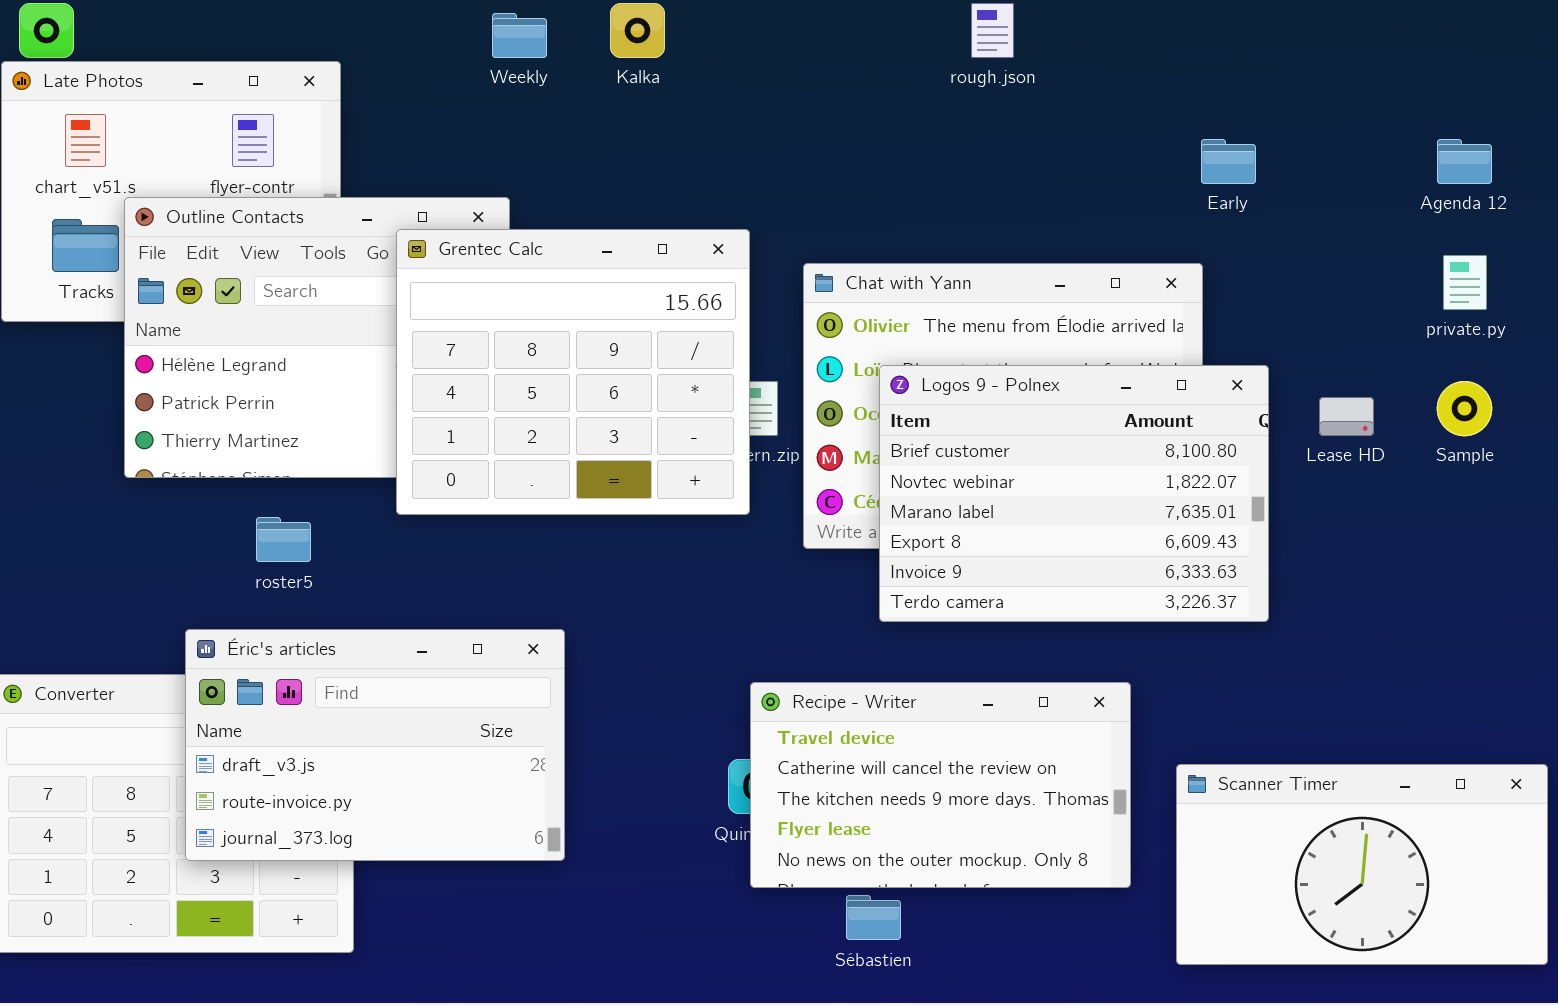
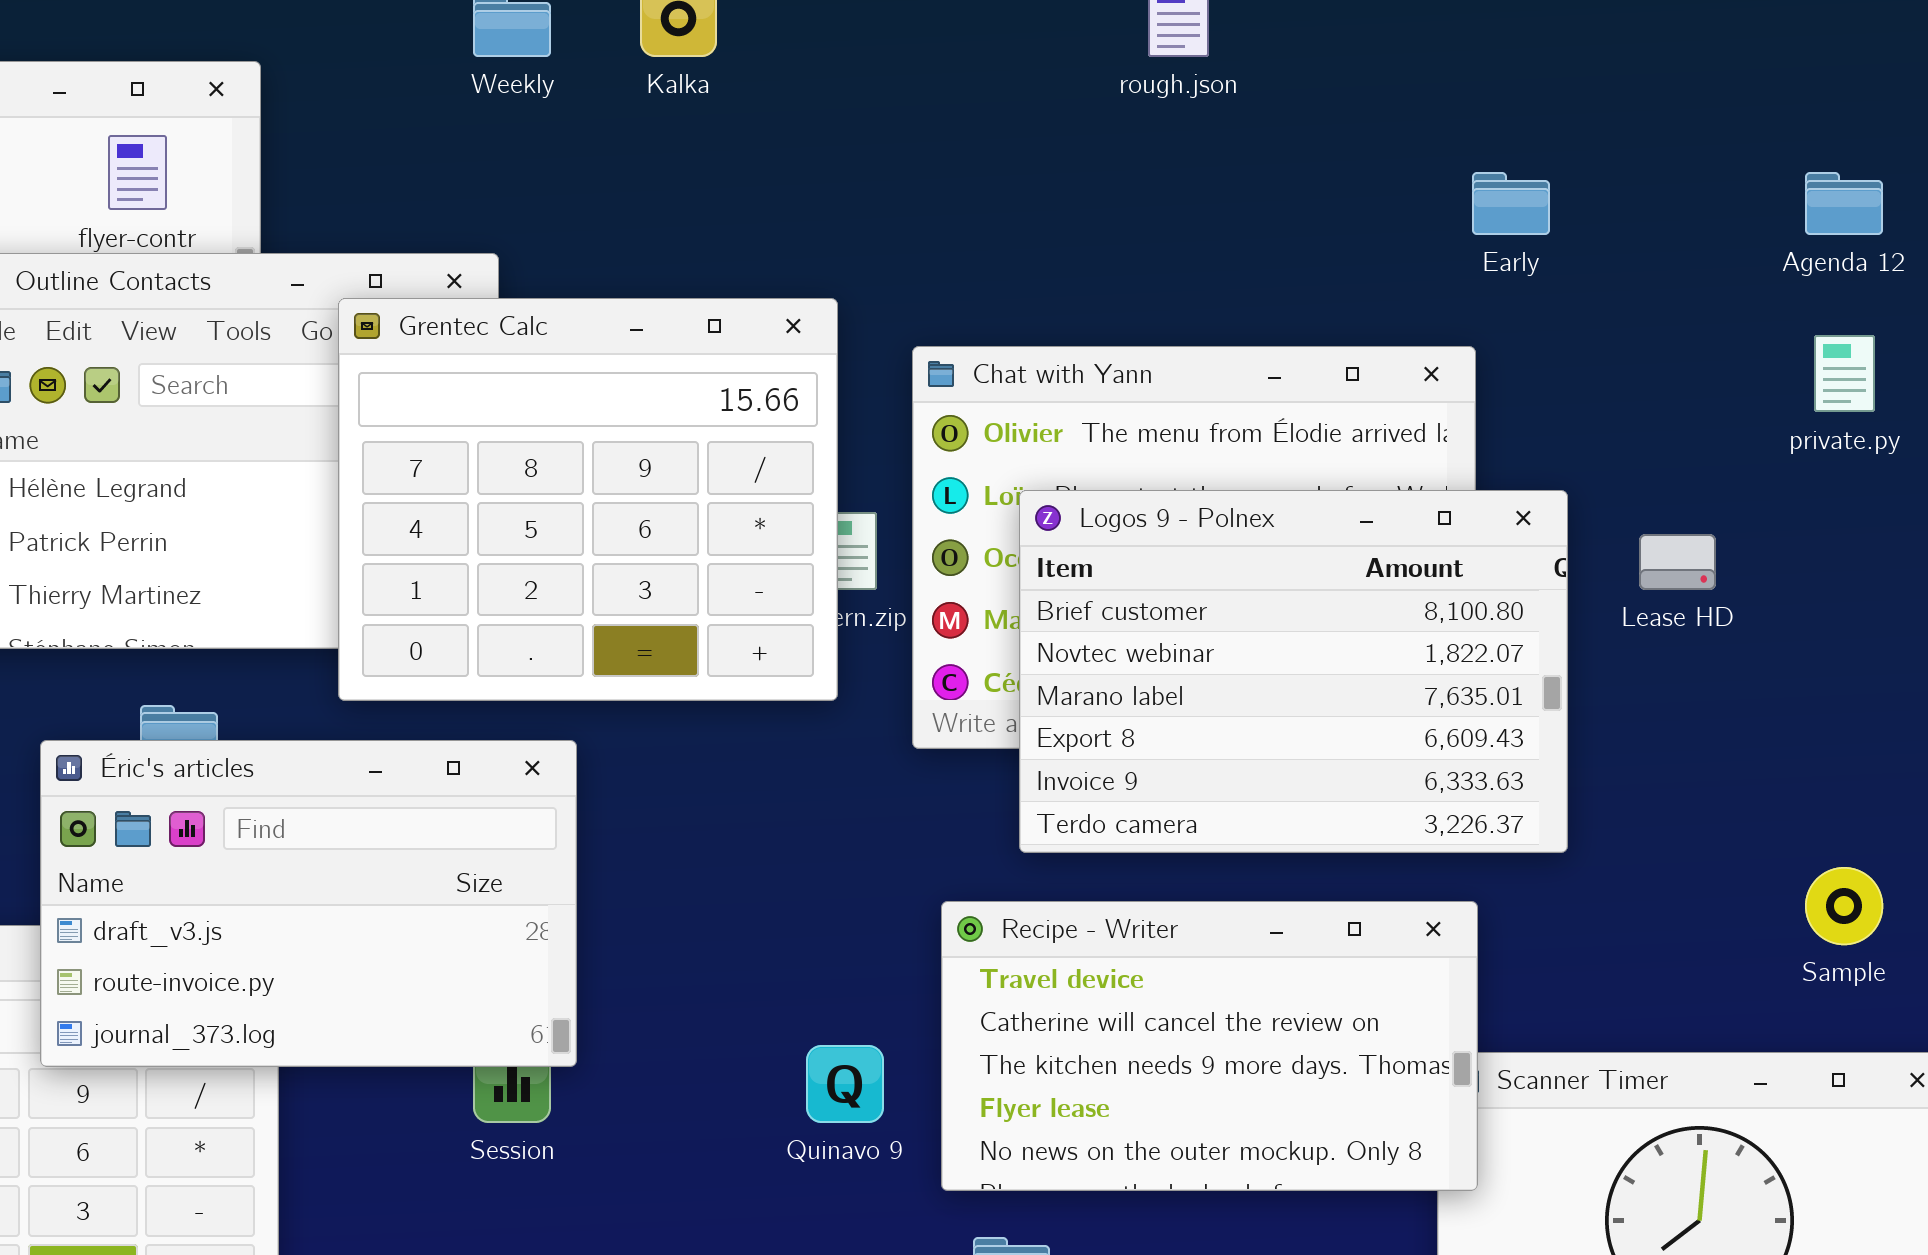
Sample: [1437,381,1492,436] -> [1805,867,1883,945], moved
Éric's articles: [185,629,565,861] -> [40,740,577,1067], moved
Recipe - Writer: [750,682,1131,888] -> [941,901,1478,1191], moved

